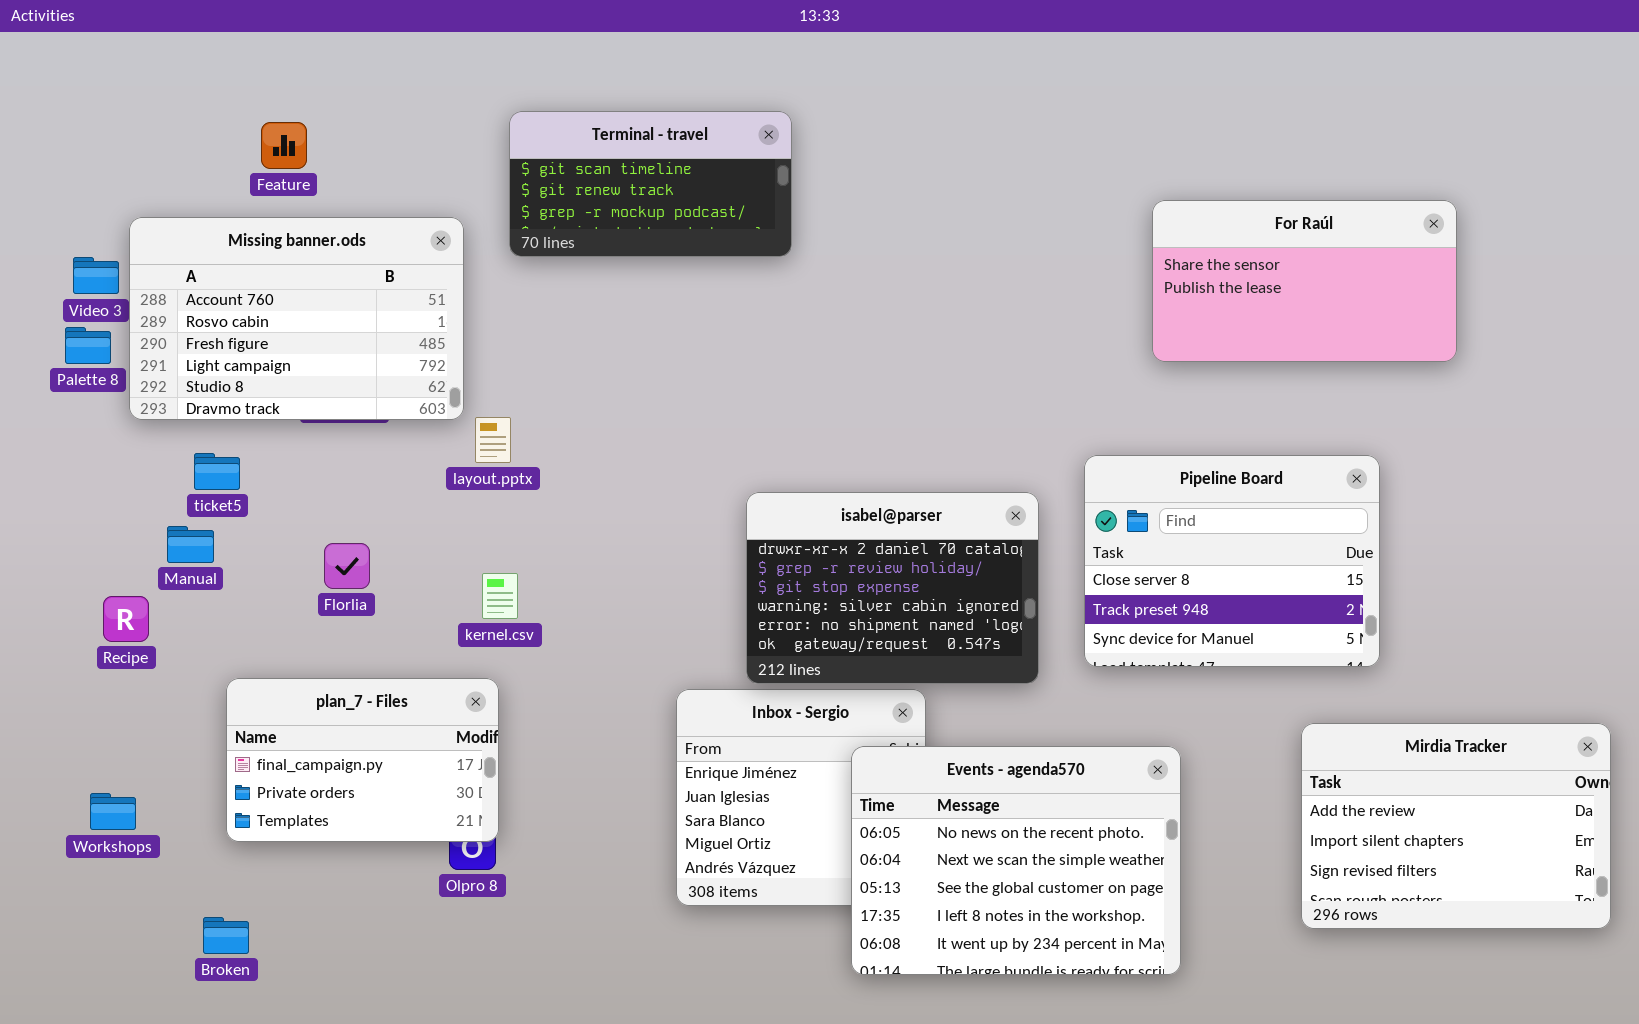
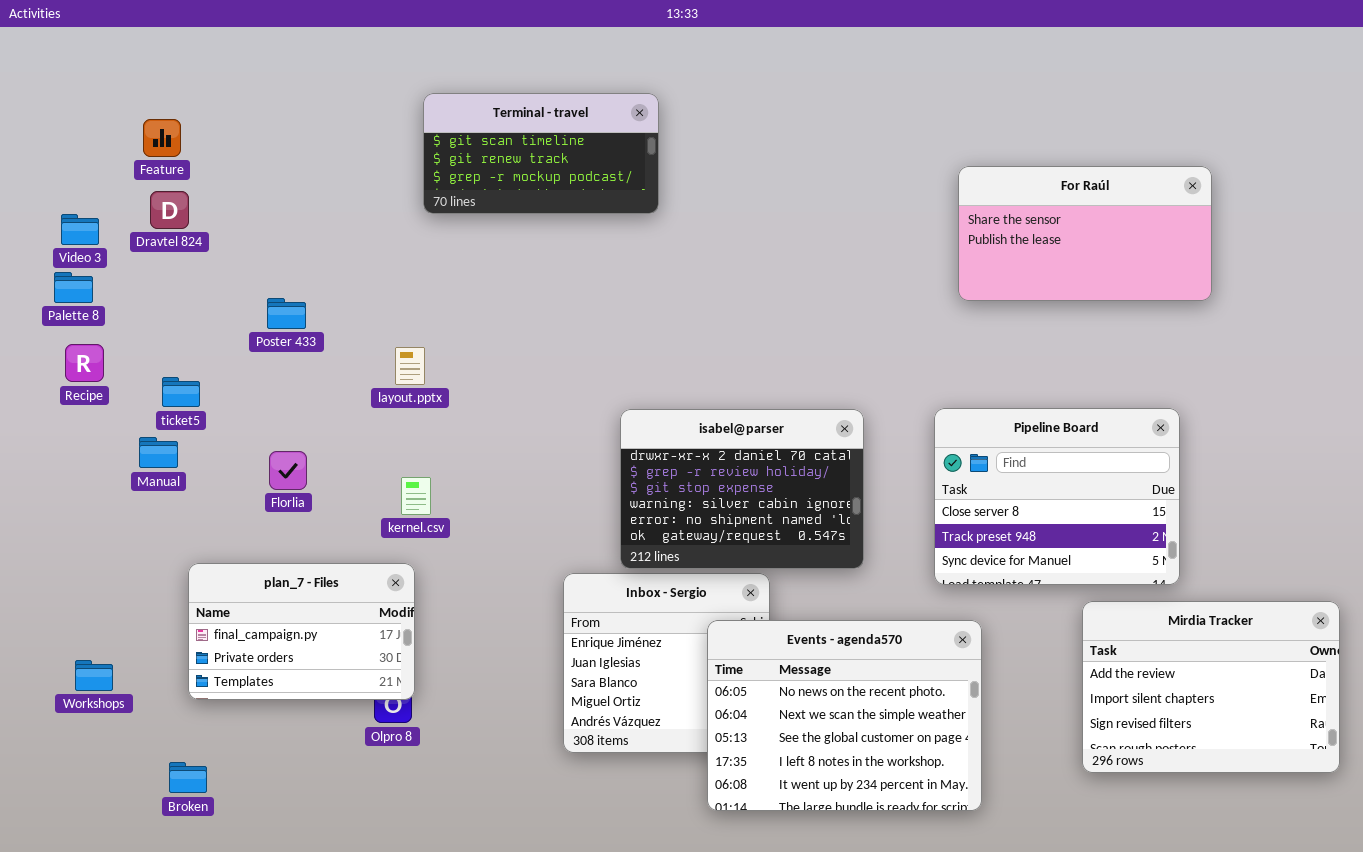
Feature: [261,122,307,169] -> [143,119,181,157], moved
Missing banner.ods: [129,217,464,420] -> none, closed
Pipeline Board: [1084,455,1380,667] -> [934,408,1180,585], moved
Recipe: [103,596,149,642] -> [65,344,104,382], moved

